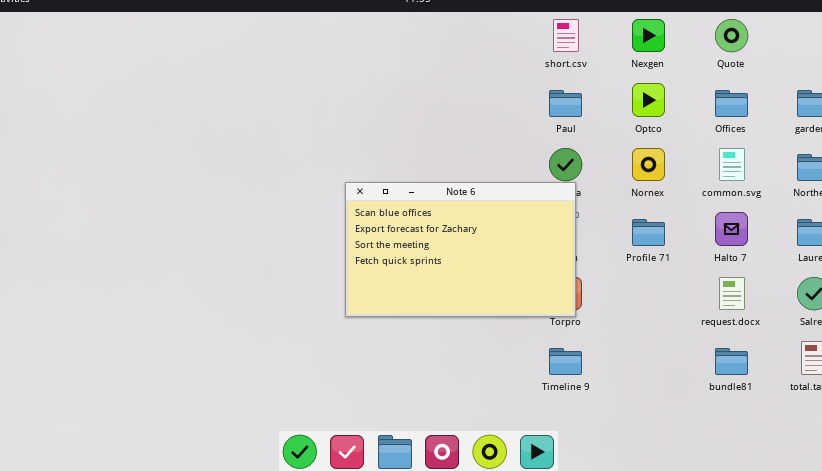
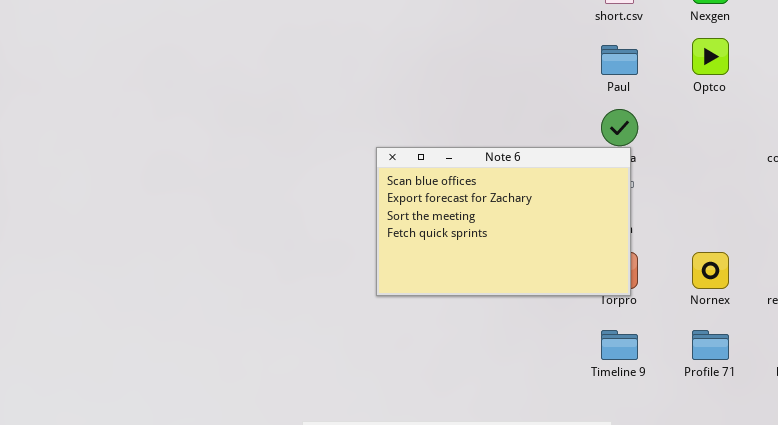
Nornex: [632,148,665,181] -> [692,252,729,289], moved
Profile 71: [632,219,665,246] -> [692,330,729,360], moved

